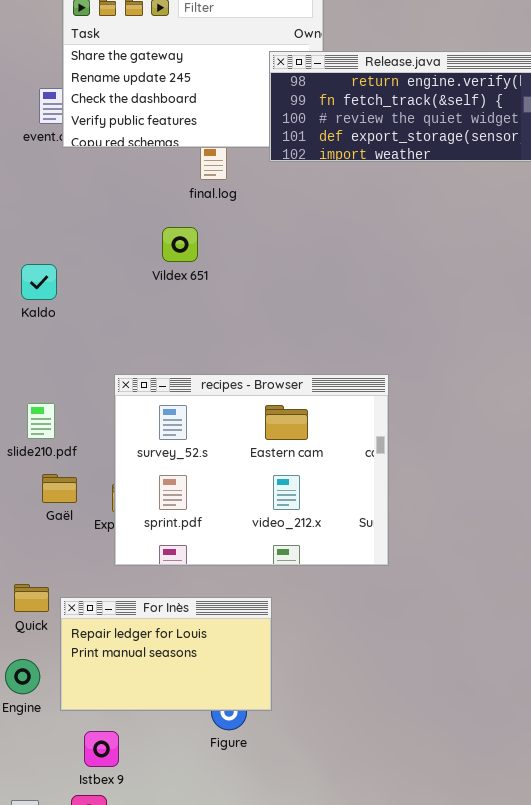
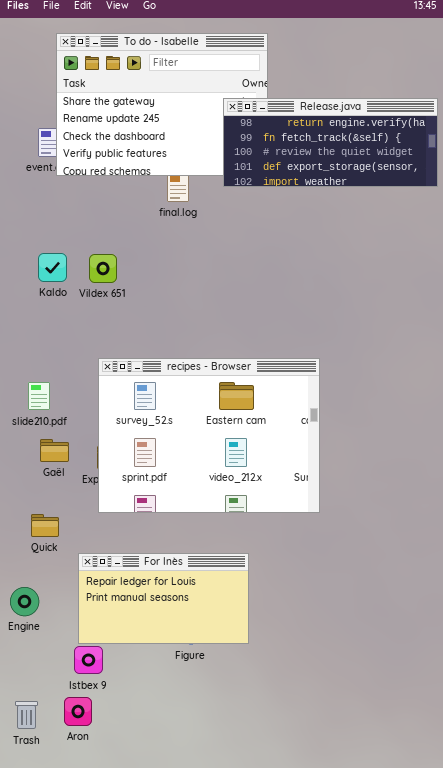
Vildex 651: [162,227,198,262] -> [89,254,117,283], moved
Kaldo: [21,264,57,300] -> [38,253,67,282], moved
Quick: [14,584,49,612] -> [31,514,59,537], moved
For Inès: [60,597,272,711] -> [78,553,249,644], moved

